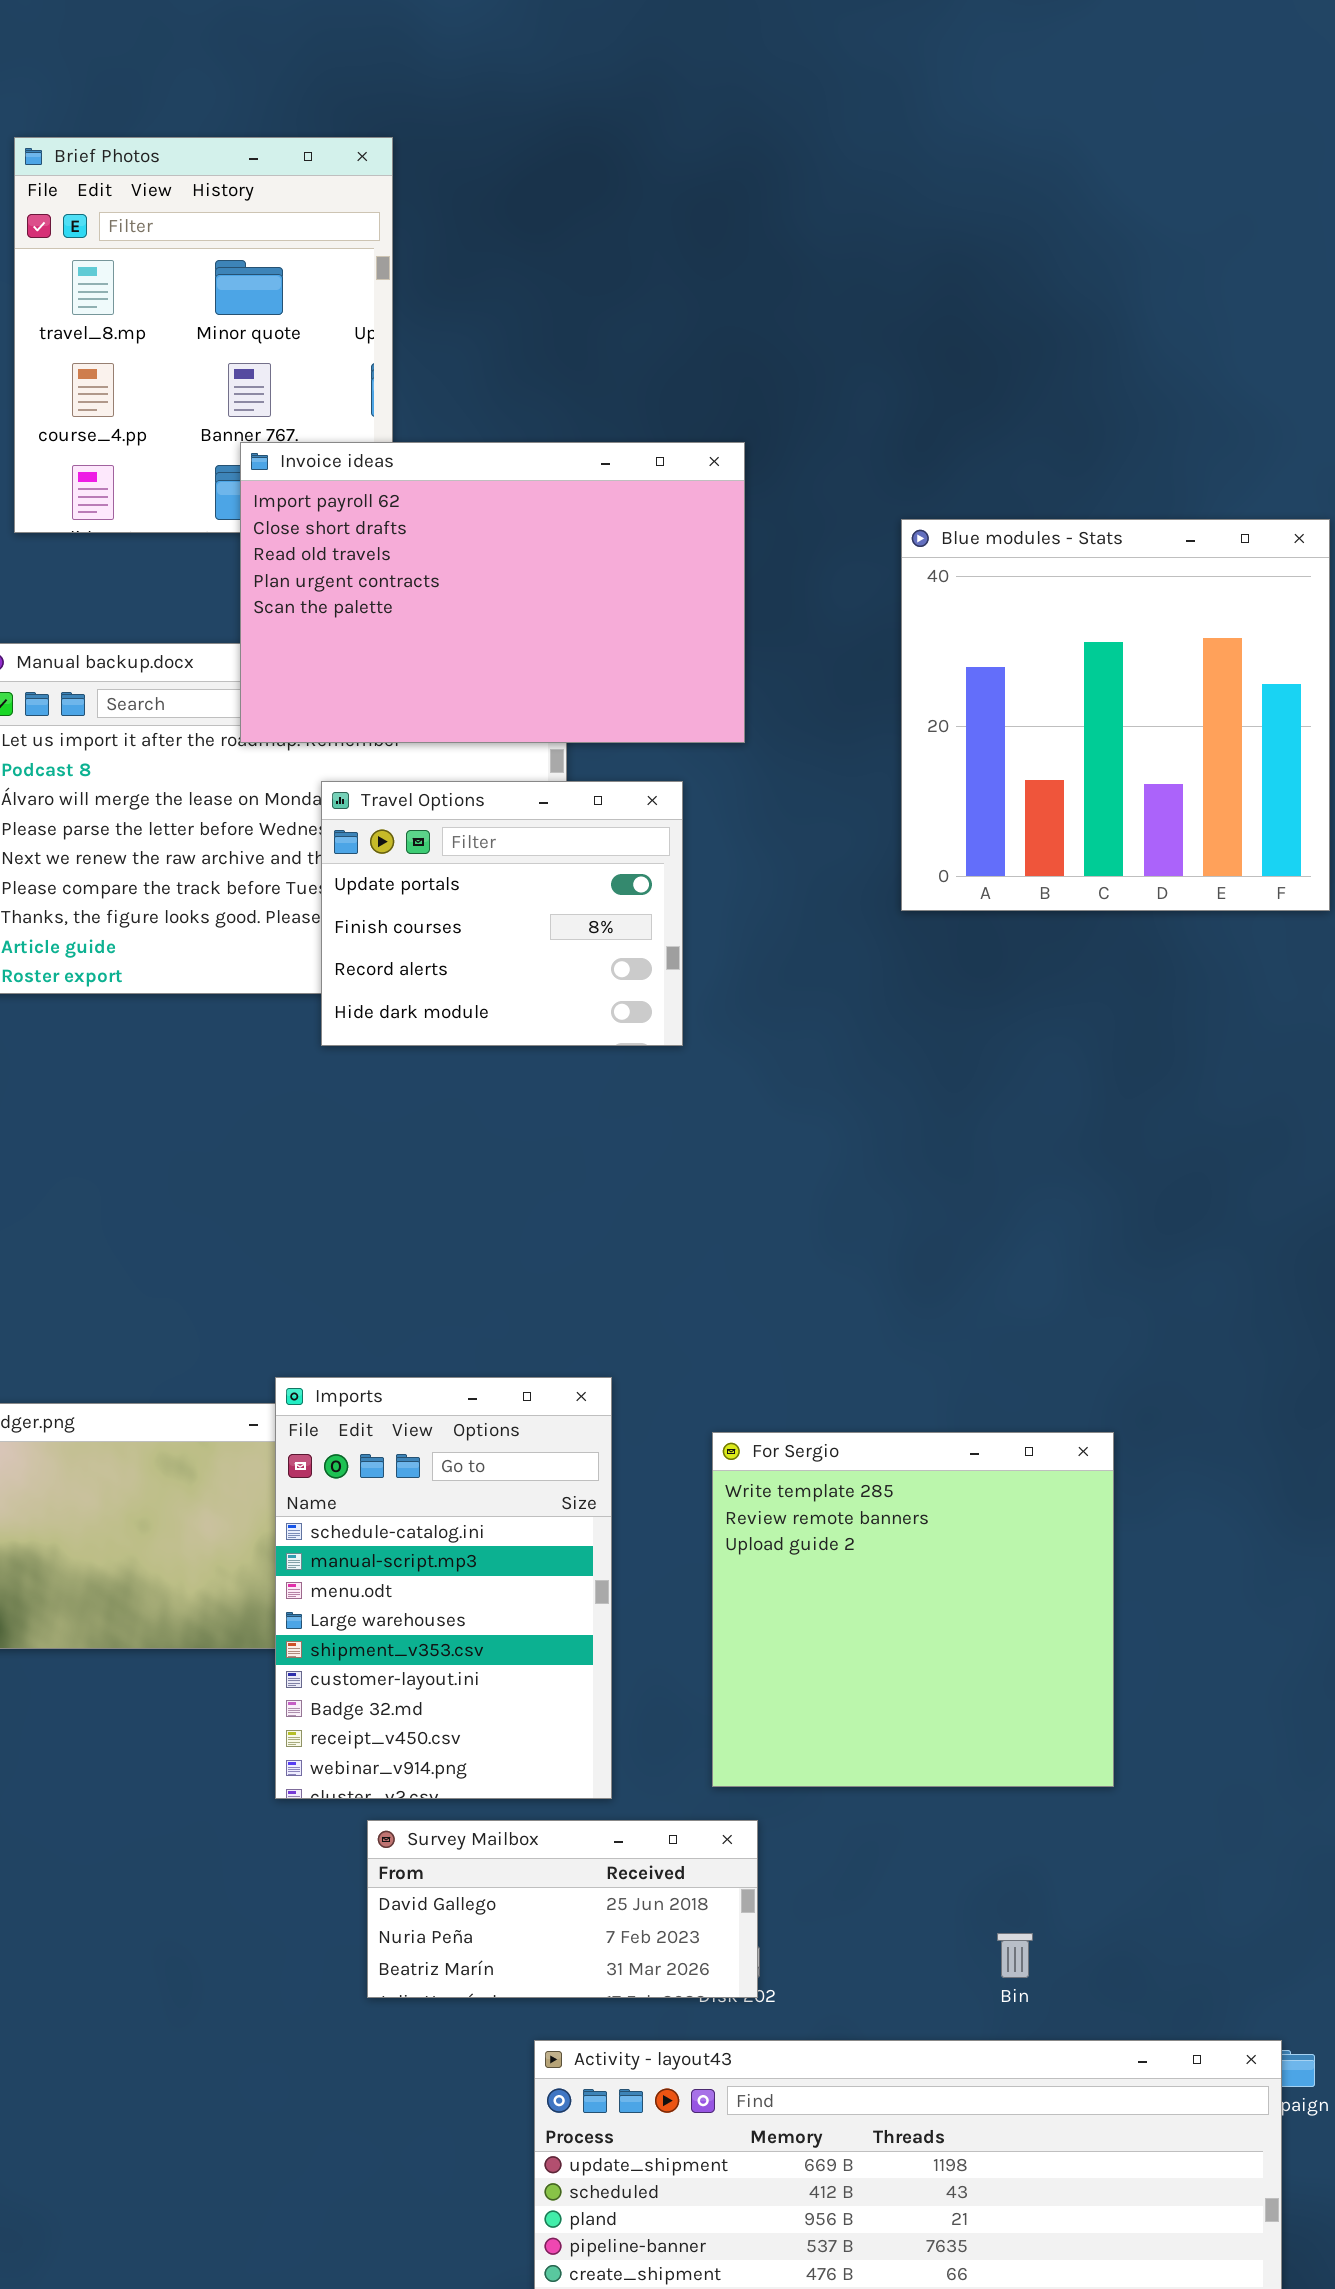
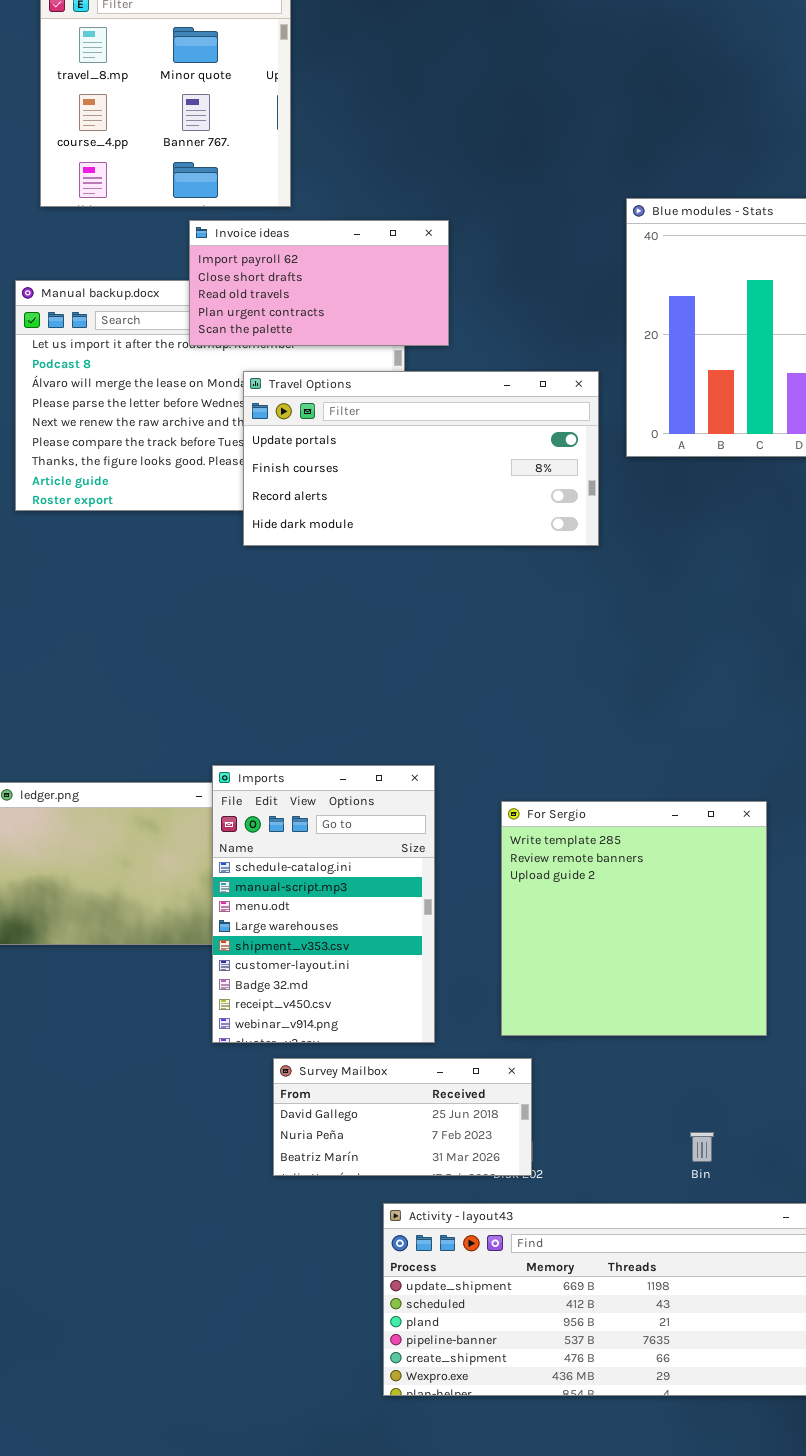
Invoice ideas: [240,442,745,743] -> [189,220,449,346], resized
Travel Options: [321,781,683,1046] -> [243,371,599,546], resized

